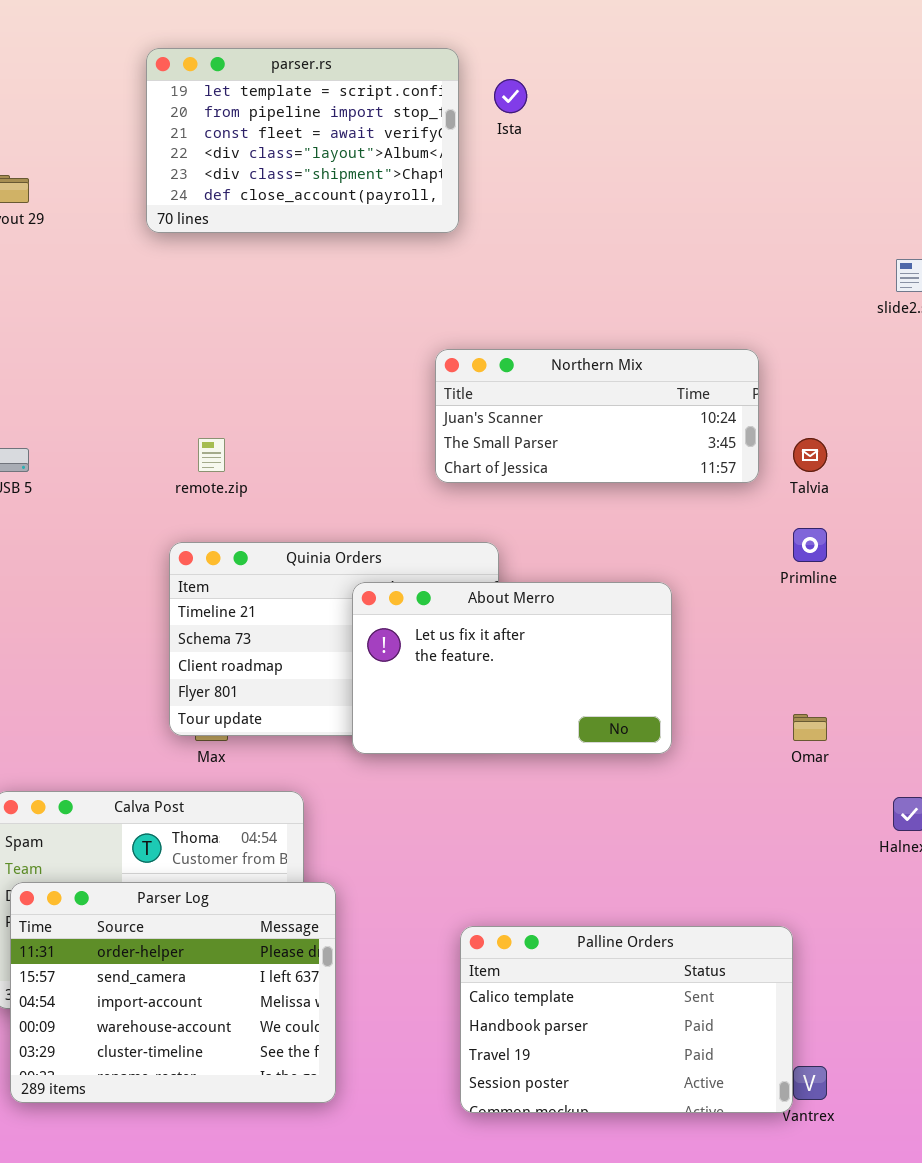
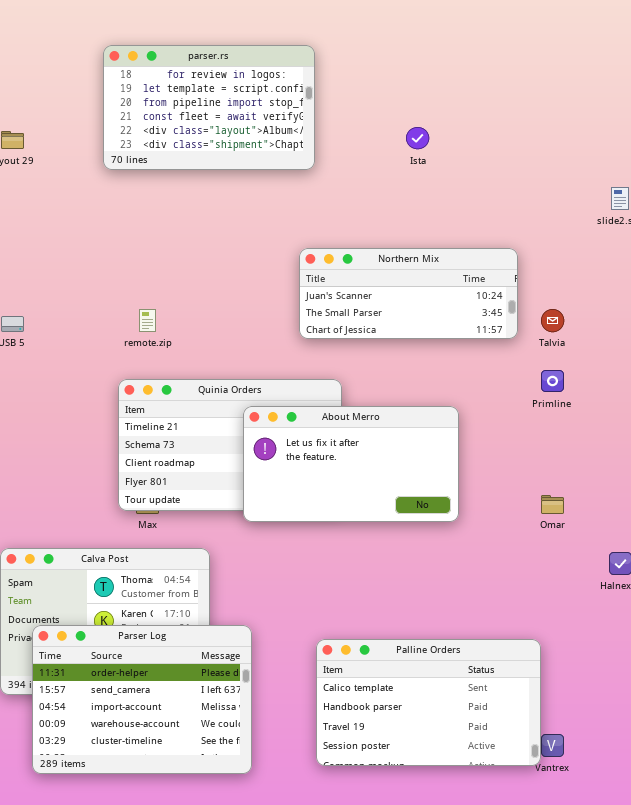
parser.rs: [146,48,459,233] -> [103,45,315,170], scrolled up 1 row
Ista: [494,79,527,113] -> [406,127,429,149], moved
Parser Log: [10,882,336,1103] -> [32,625,252,774], moved

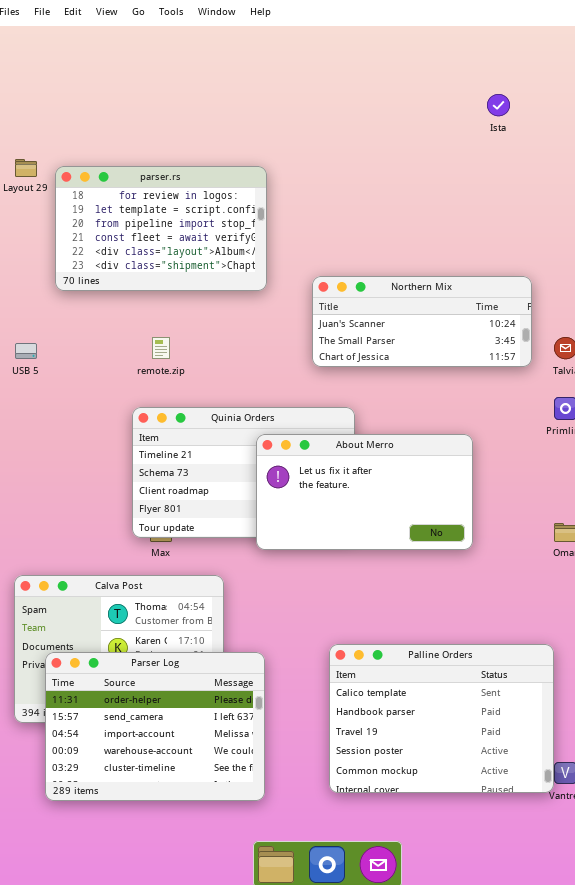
parser.rs: [103,45,315,170] -> [55,166,267,291], moved
Ista: [406,127,429,149] -> [487,94,510,116], moved
Palline Orders: [316,639,541,766] -> [329,644,554,793], resized

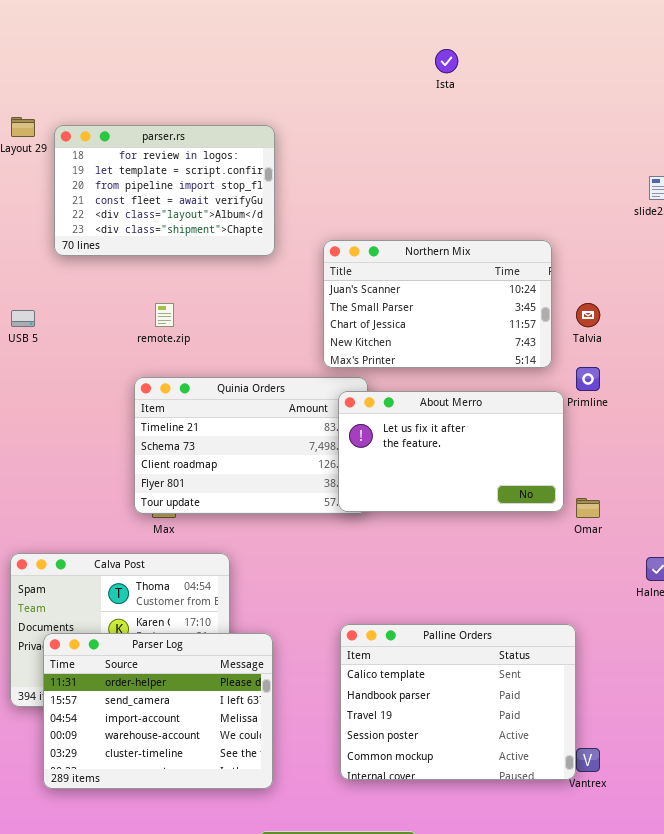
Ista: [487,94,510,116] -> [435,49,458,73], moved
Northern Mix: [312,276,532,367] -> [323,240,552,368], resized
About Merro: [256,434,473,550] -> [338,391,564,512], moved

